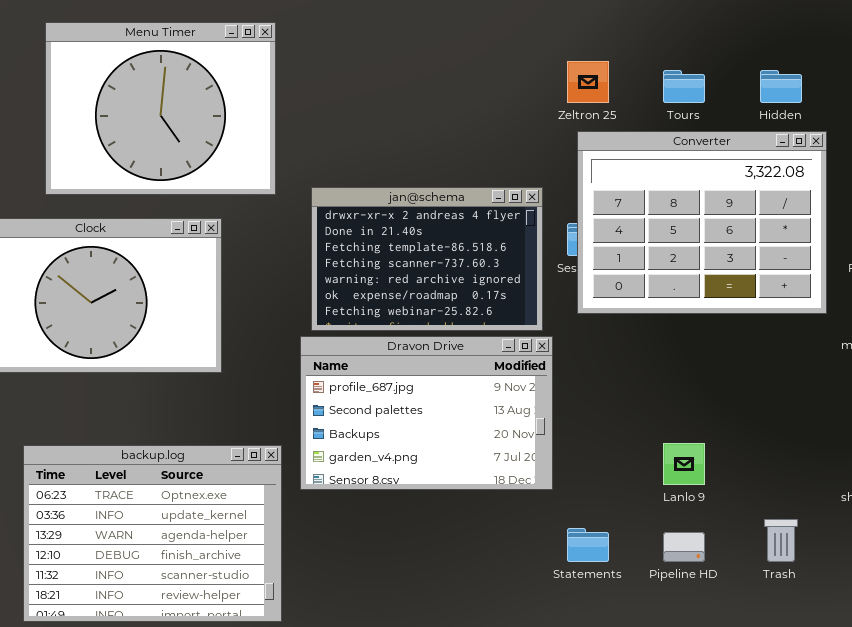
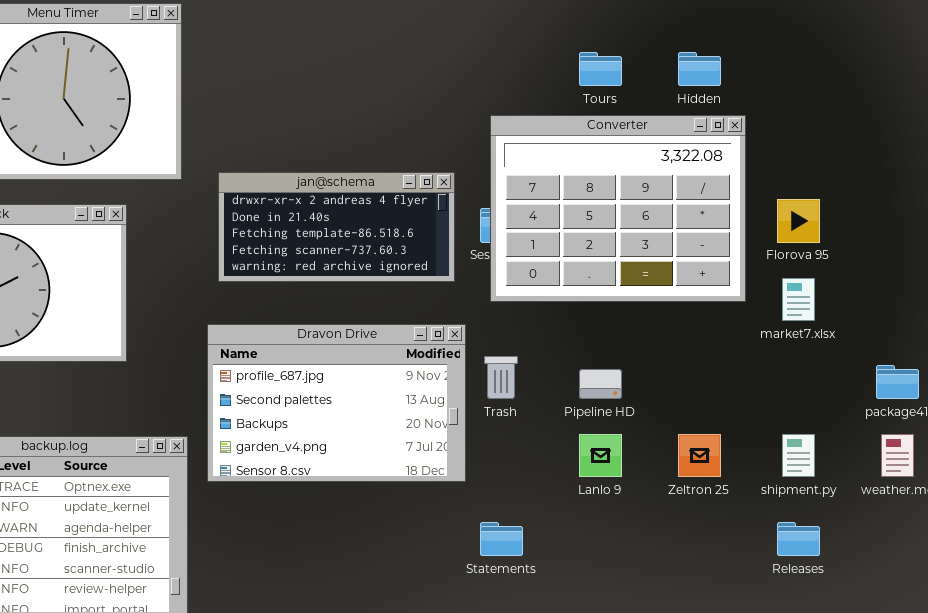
Zeltron 25: [567,61,609,103] -> [678,434,721,477], moved
jan@schema: [311,187,543,331] -> [218,172,455,282], resized
Trash: [764,519,798,562] -> [484,356,518,399], moved
Pipeline HD: [663,532,705,562] -> [579,369,622,399], moved

